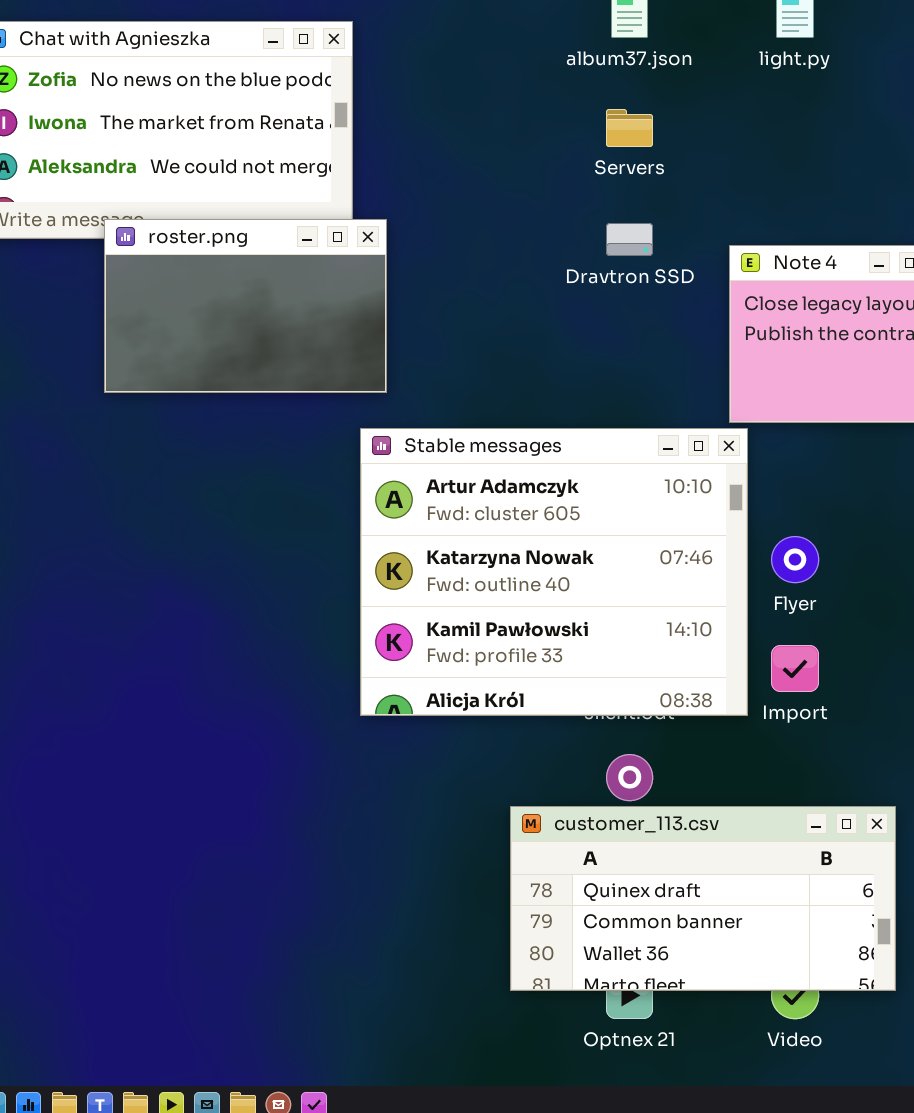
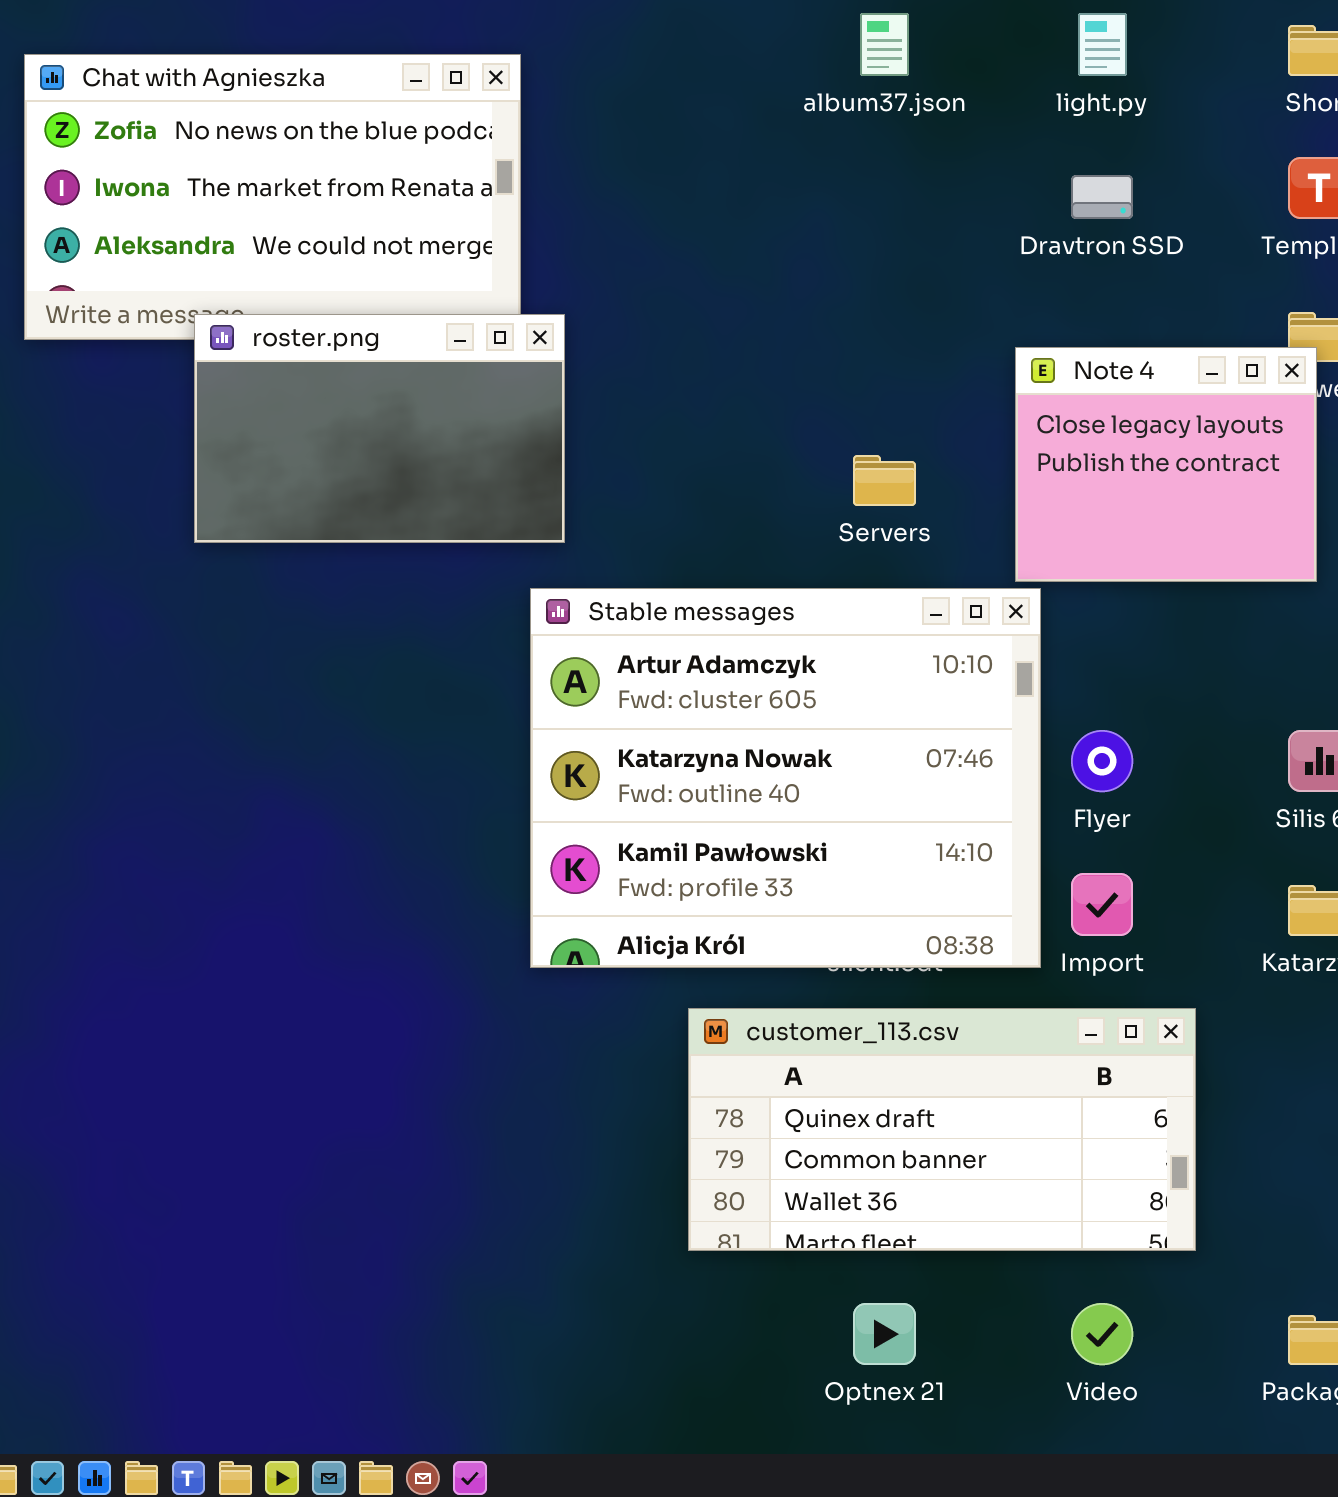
Servers: [606,109,653,147] -> [853,455,916,506], moved
Dravtron SSD: [606,223,653,256] -> [1071,175,1133,219], moved
customer_113.csv: [510,806,896,991] -> [688,1008,1196,1251], moved

